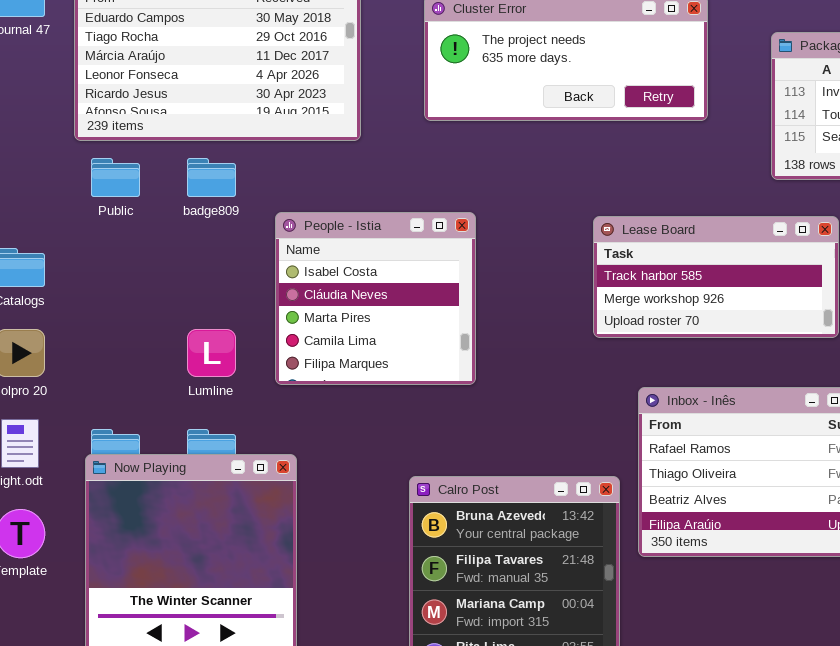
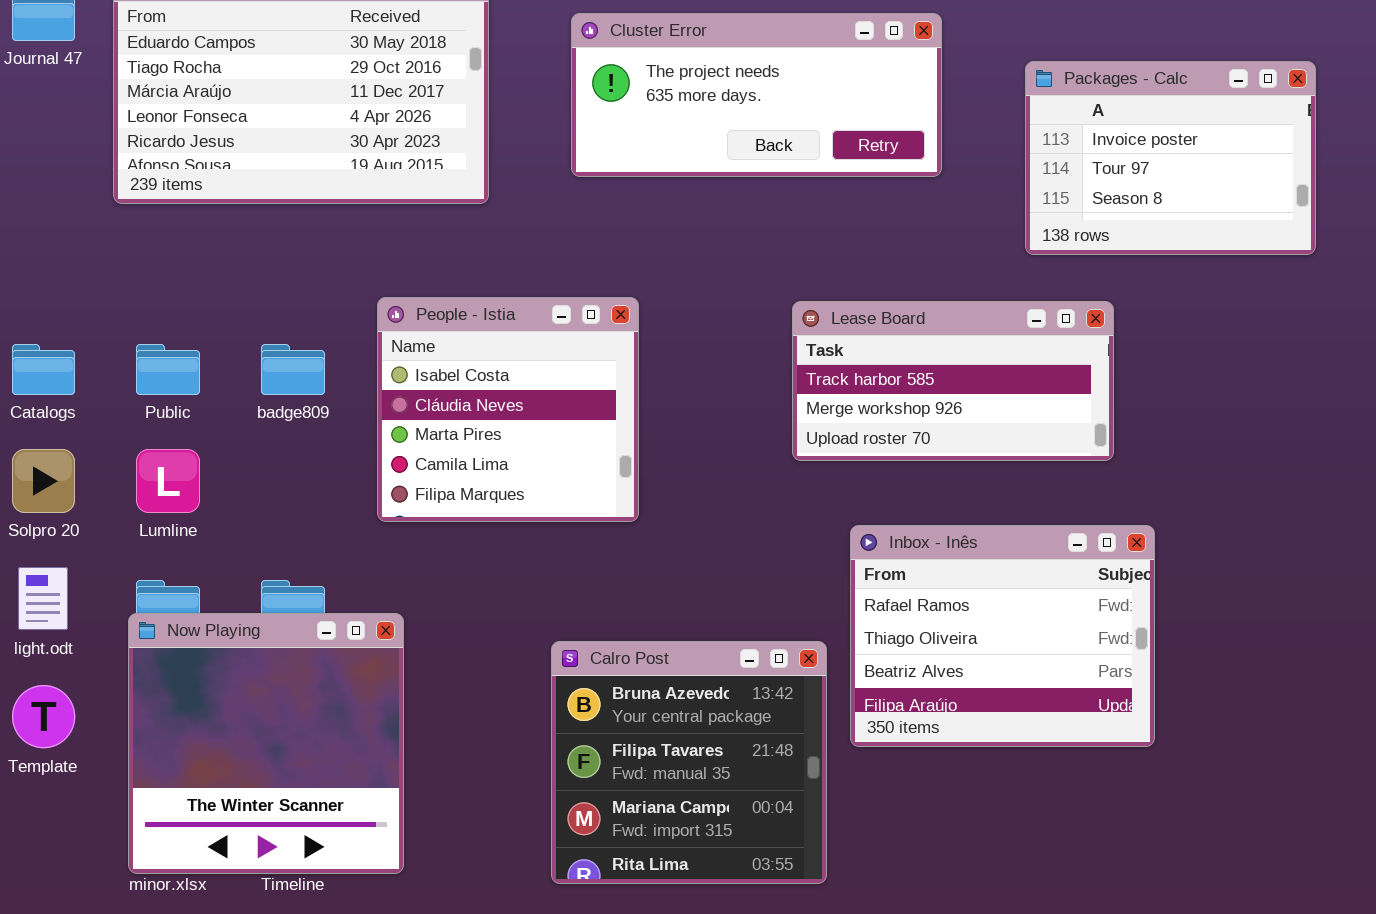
Public: [91,158,140,197] -> [136,344,200,395], moved
badge809: [187,158,236,197] -> [261,344,325,395], moved
Lumline: [187,329,236,377] -> [136,449,200,513], moved

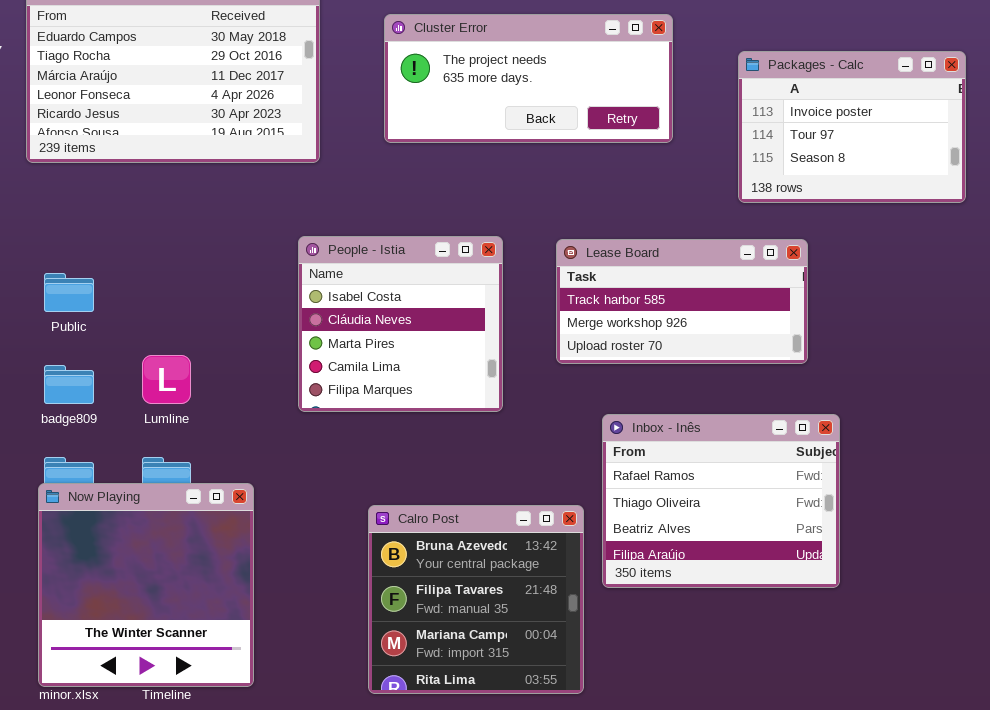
People - Istia: [377,297,639,522] -> [298,236,503,412], moved
badge809: [261,344,325,395] -> [44,365,94,404], moved
Lumline: [136,449,200,513] -> [142,355,191,404], moved

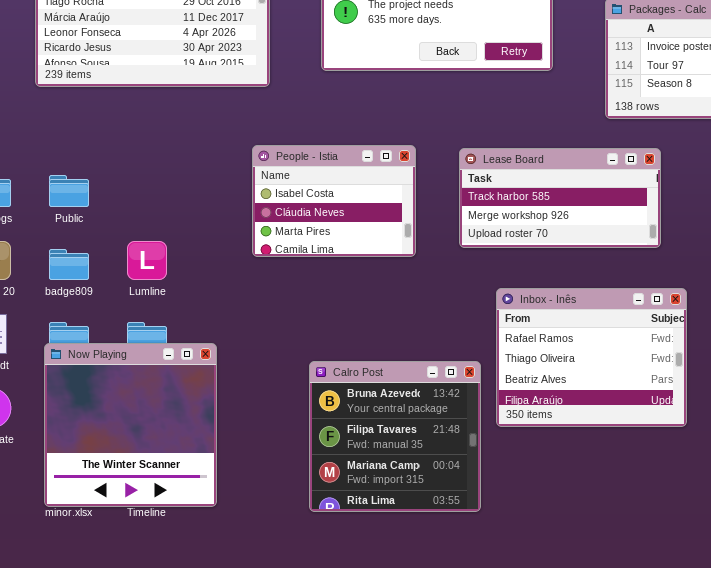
People - Istia: [298,236,503,412] -> [252,145,416,257], resized

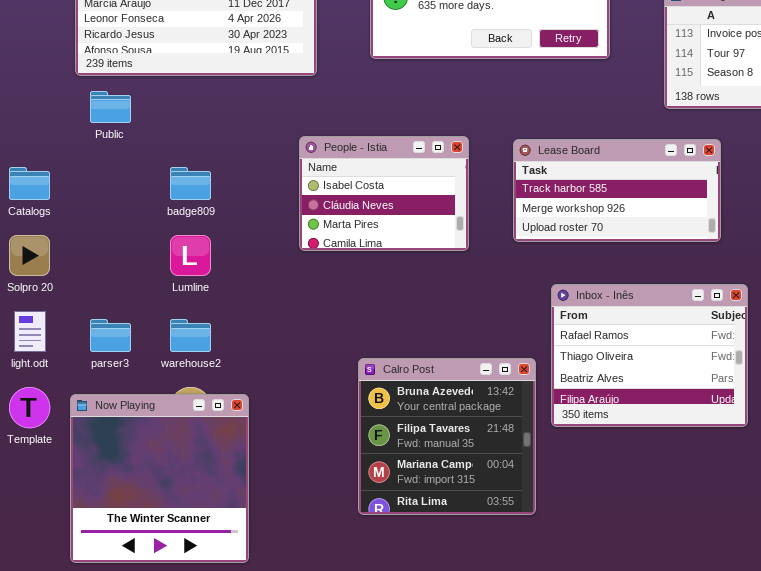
Public: [49,175,89,207] -> [90,91,131,123], moved
badge809: [49,249,89,280] -> [170,167,211,200], moved
Now Playing: [44,343,217,507] -> [70,394,249,563], moved

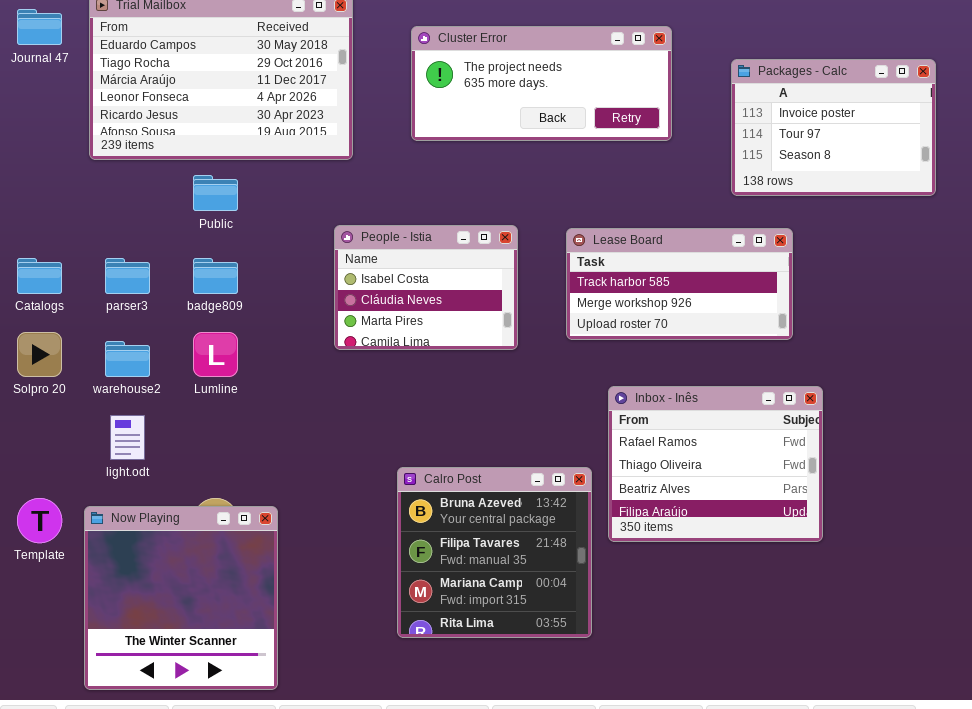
Public: [90,91,131,123] -> [193,175,238,211], moved
light.odt: [14,311,46,352] -> [110,415,145,460], moved
parser3: [90,319,131,352] -> [105,258,150,294], moved
warehouse2: [170,319,211,352] -> [105,341,150,377], moved

